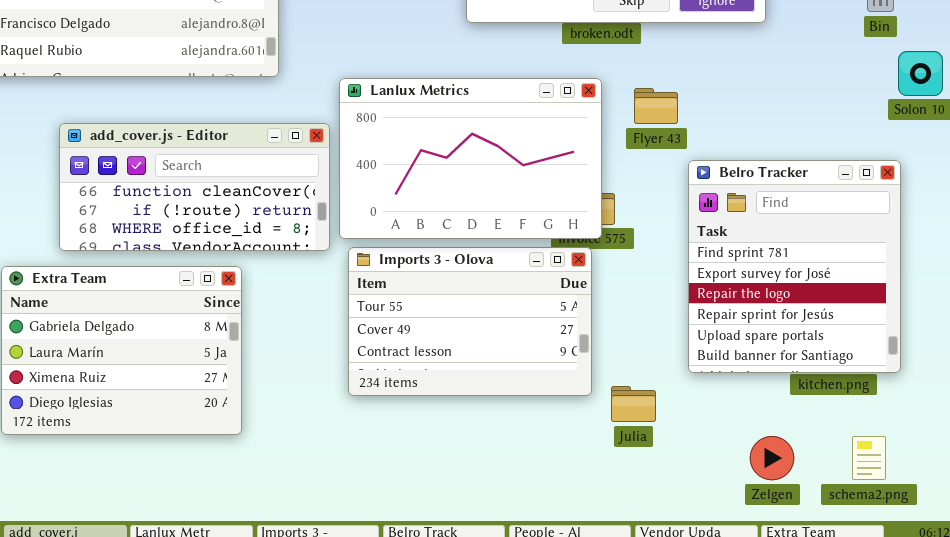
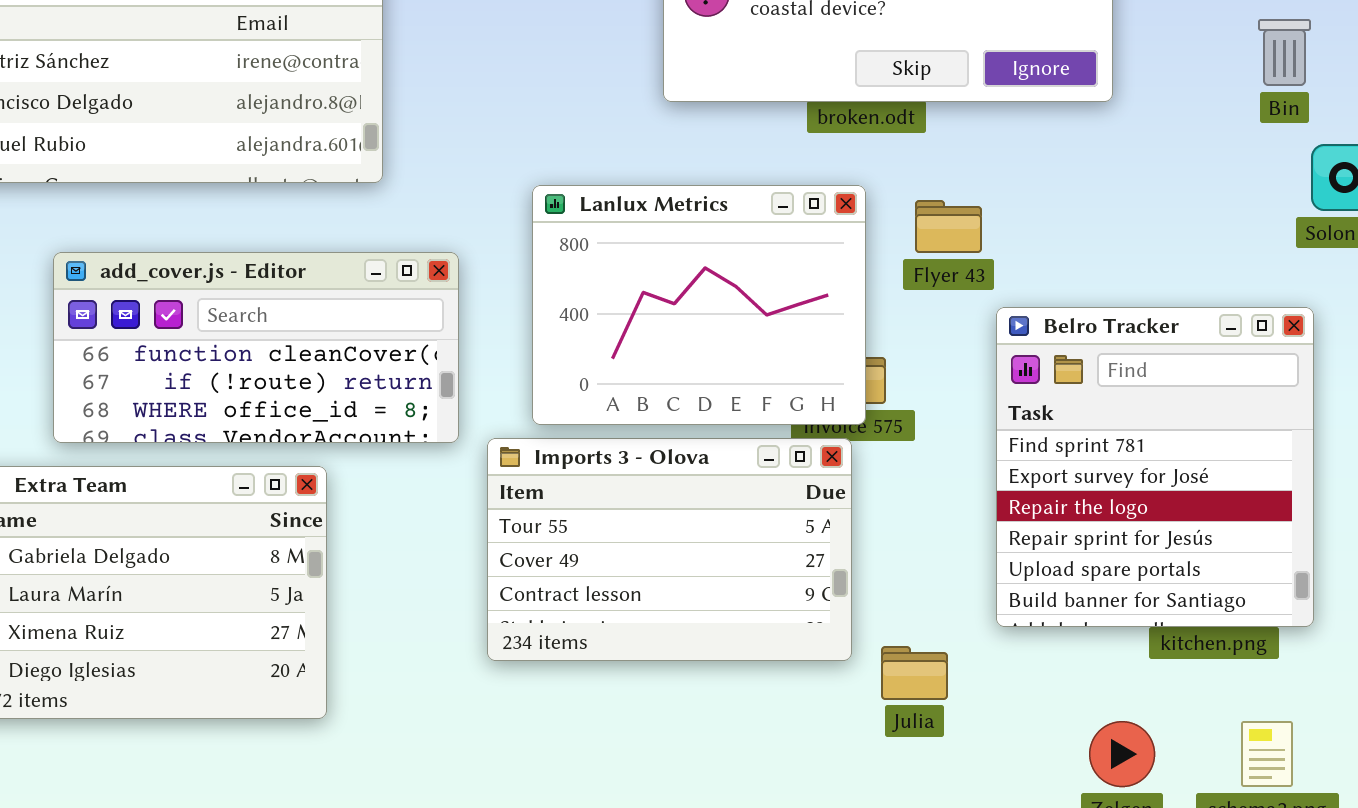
Lanlux Metrics: [339,78,602,239] -> [532,185,866,425], resized

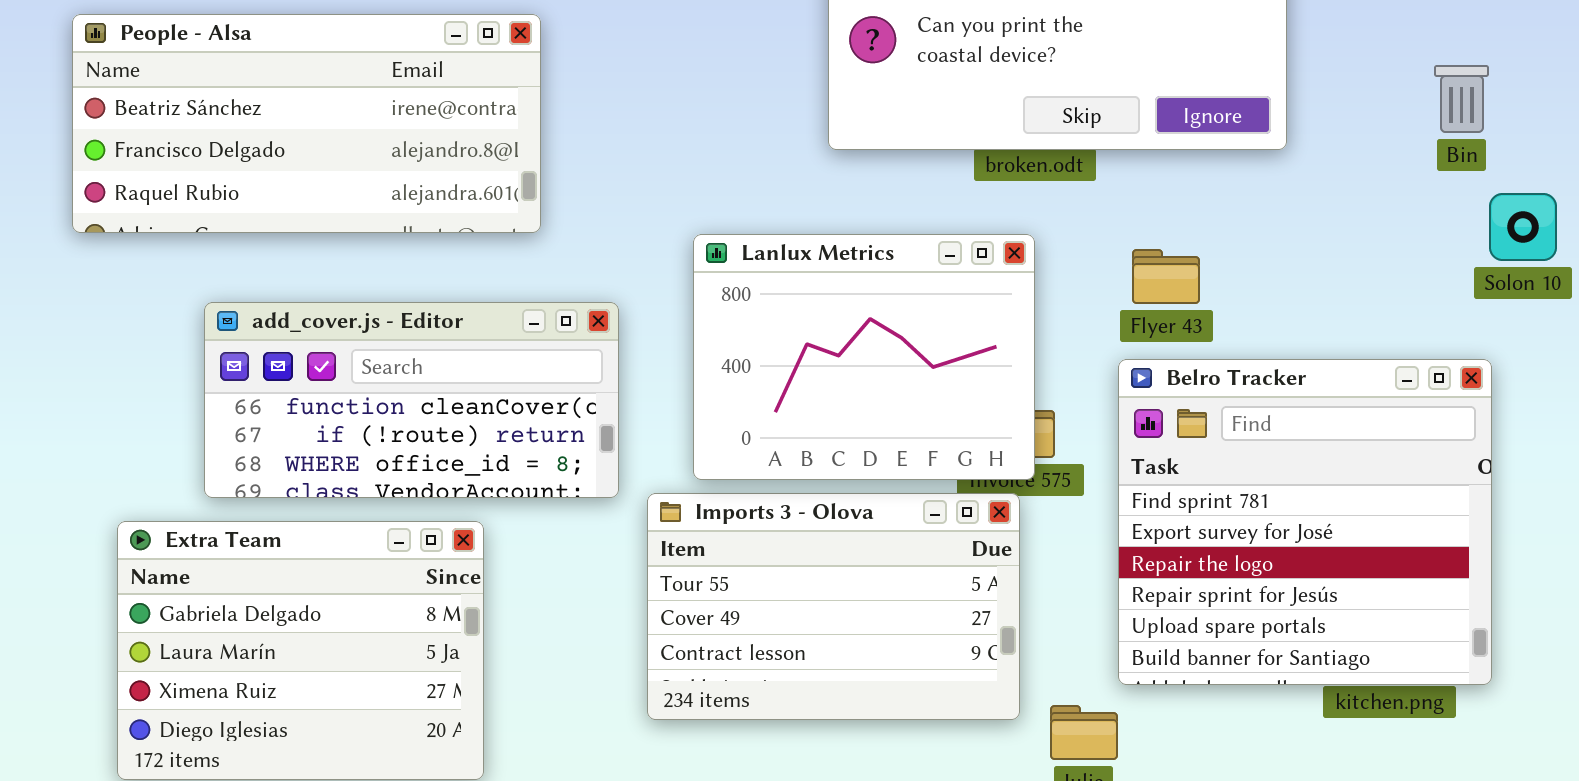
Flyer 43: [915,200,982,253] -> [1132,249,1200,304], moved
Belro Tracker: [996,307,1314,627] -> [1118,359,1492,685], resized

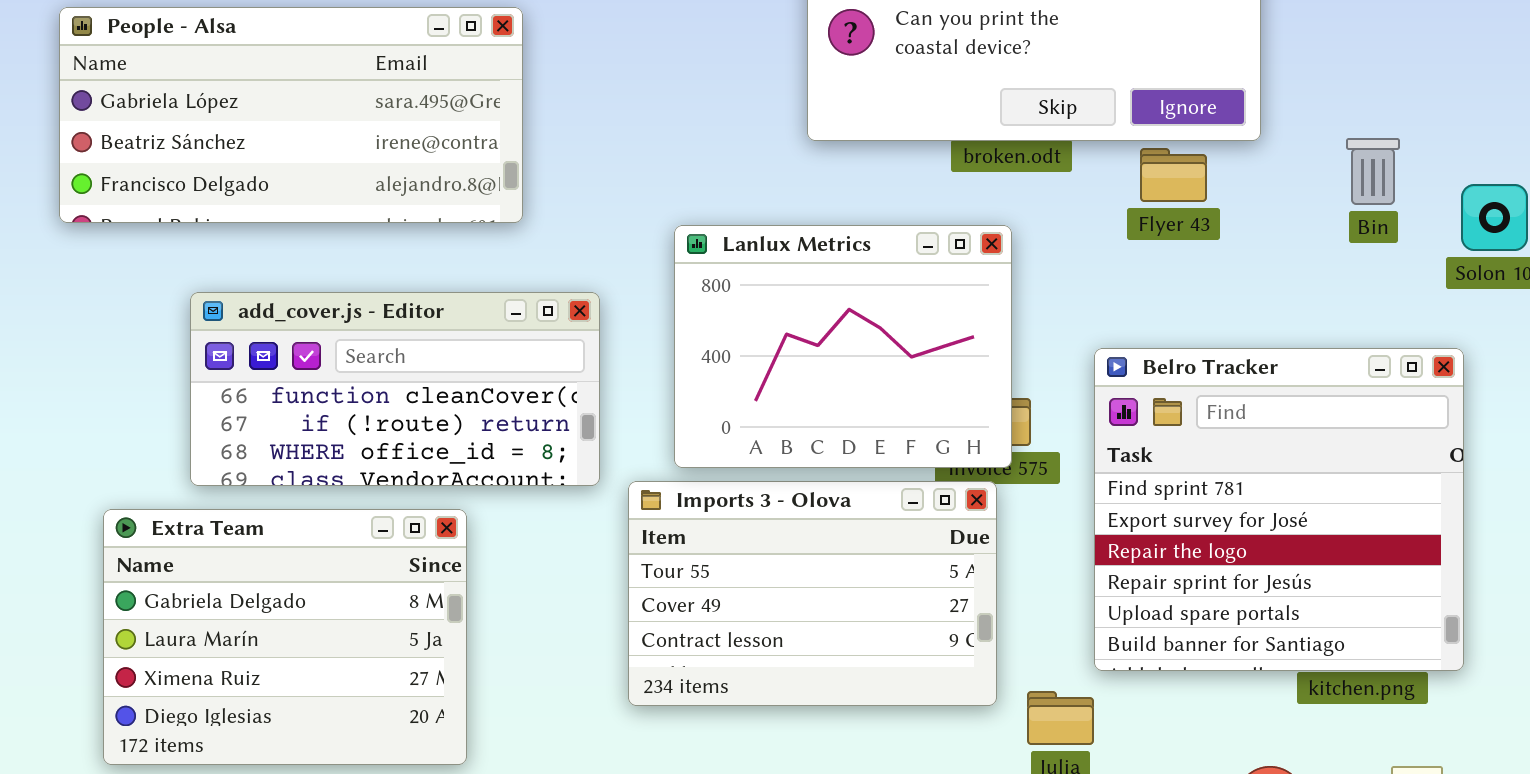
People - Alsa: [72,14,541,233] -> [59,7,523,223], scrolled up 1 row
Bin: [1434,65,1489,133] -> [1346,138,1400,205], moved
Flyer 43: [1132,249,1200,304] -> [1140,148,1207,202], moved

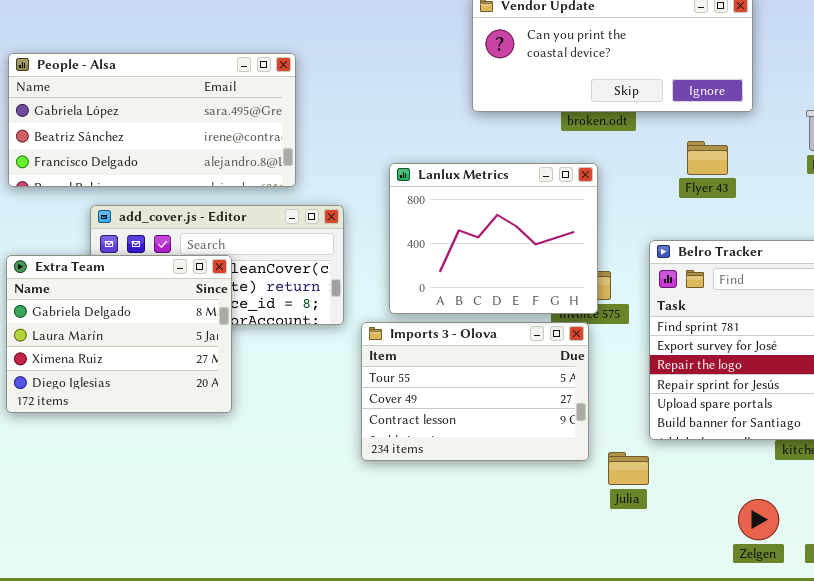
People - Alsa: [59,7,523,223] -> [8,53,296,187], moved
Flyer 43: [1140,148,1207,202] -> [687,141,728,175], moved
Extra Team: [103,509,467,765] -> [6,255,232,413], moved

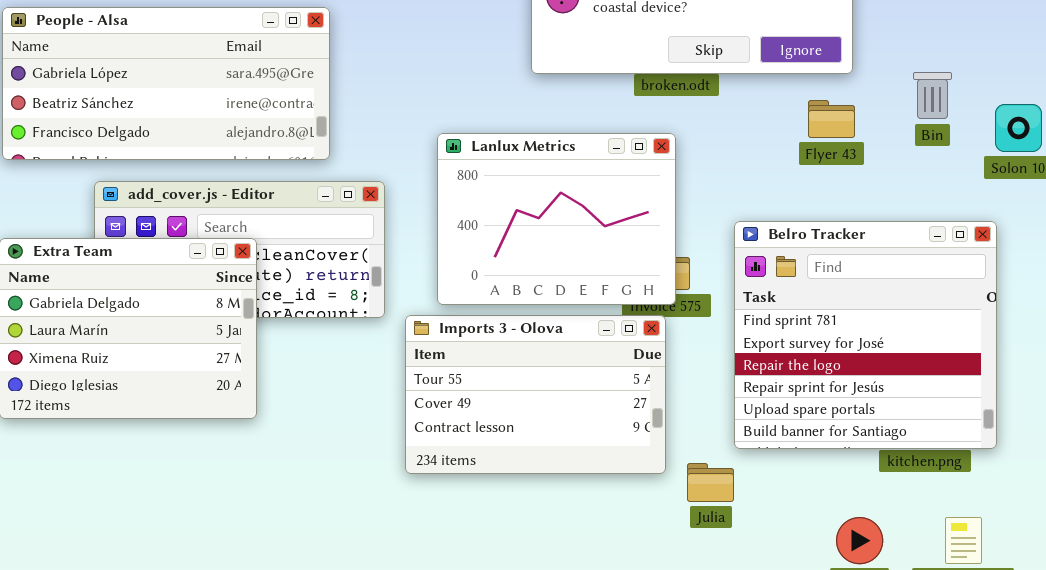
Flyer 43: [687,141,728,175] -> [808,100,855,138], moved

